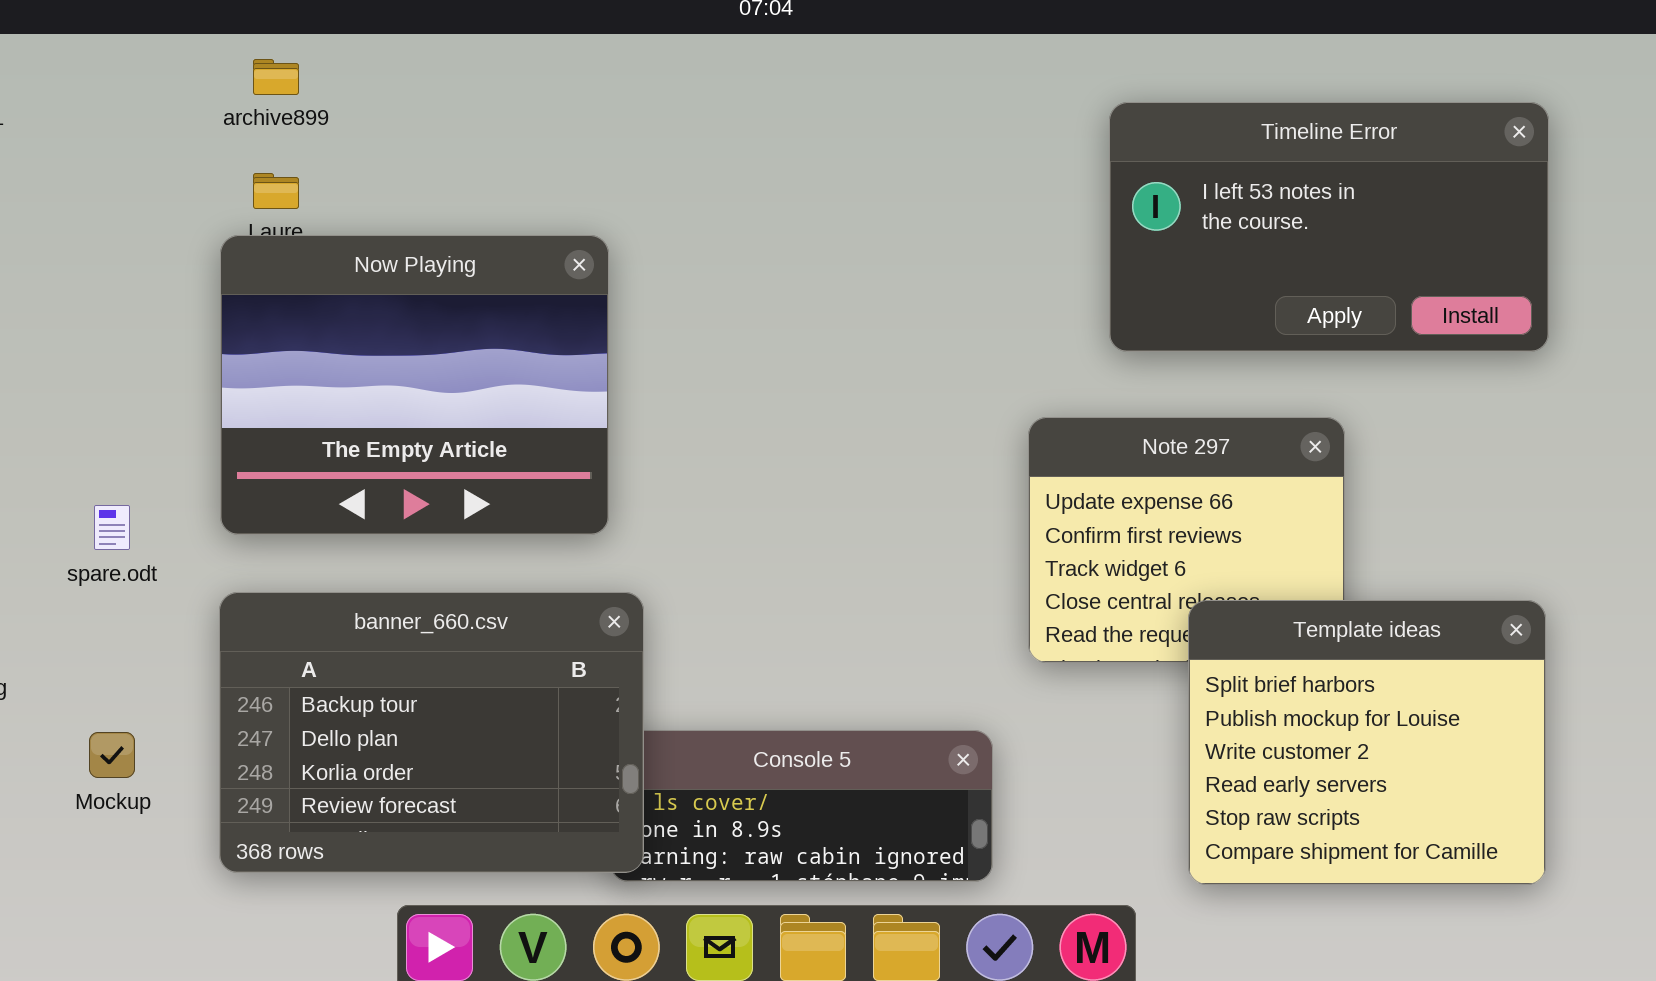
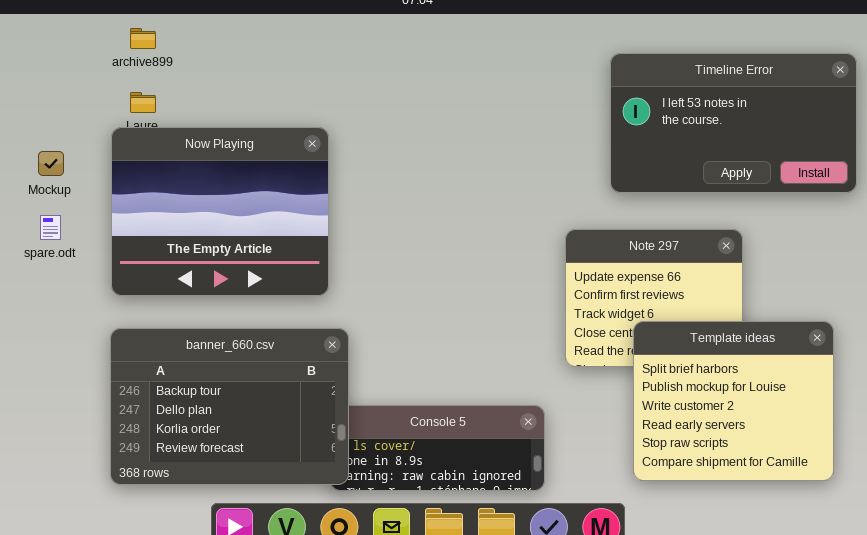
spare.odt: [94,505,130,550] -> [40,215,61,240], moved
Template ideas: [1188,600,1546,885] -> [633,321,834,481], moved
Mockup: [89,732,135,778] -> [38,151,64,176], moved

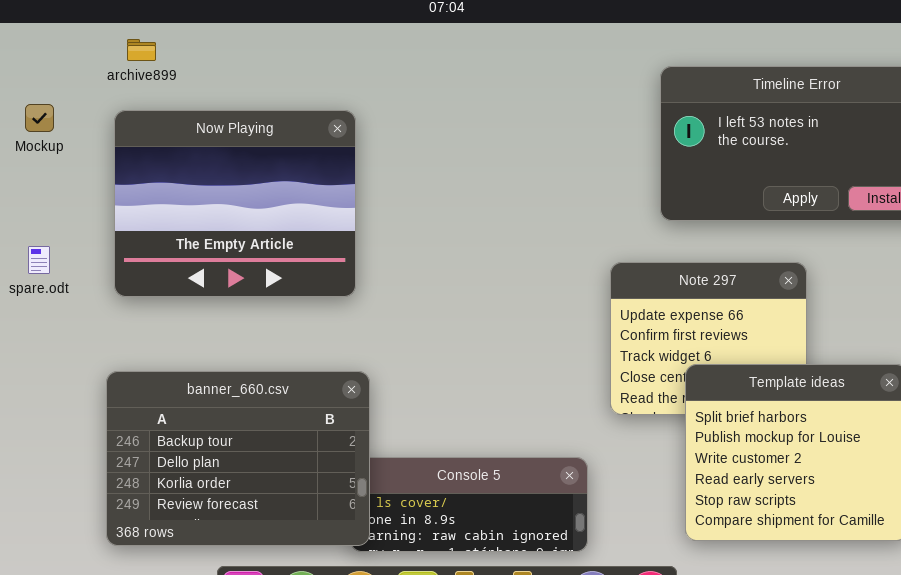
Now Playing: [111,127,329,296] -> [114,110,356,297], moved
Mockup: [38,151,64,176] -> [25,104,54,132], moved

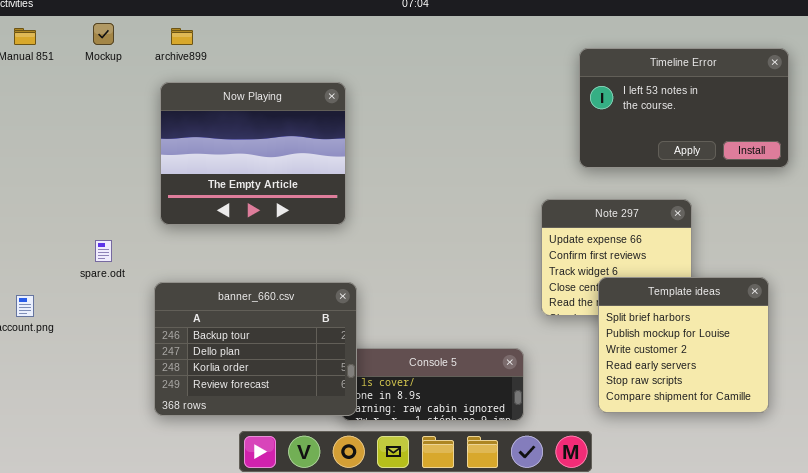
Mockup: [25,104,54,132] -> [93,23,114,45], moved
spare.odt: [28,246,50,274] -> [95,240,112,262], moved

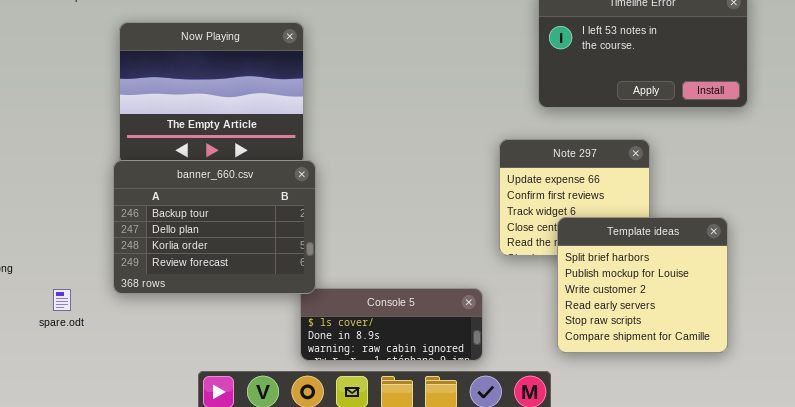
spare.odt: [95,240,112,262] -> [53,289,71,311], moved
banner_660.csv: [154,282,357,416] -> [113,160,316,294], moved

